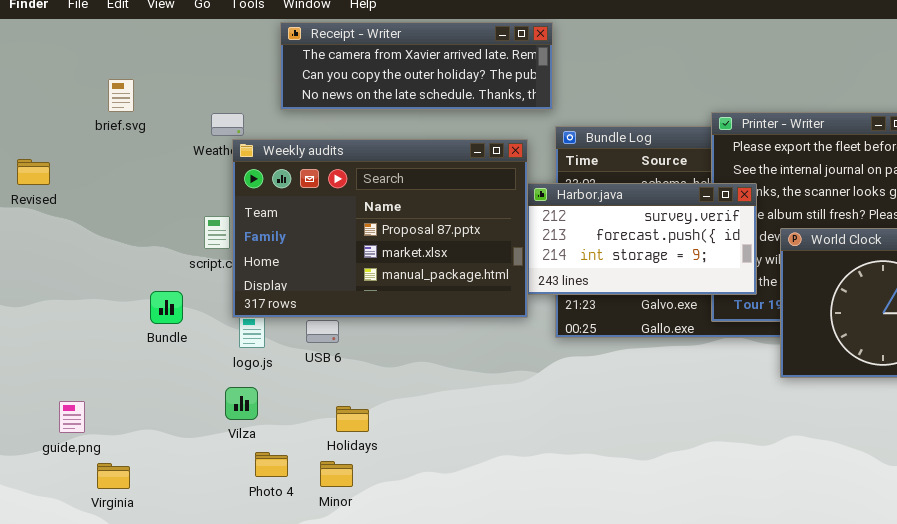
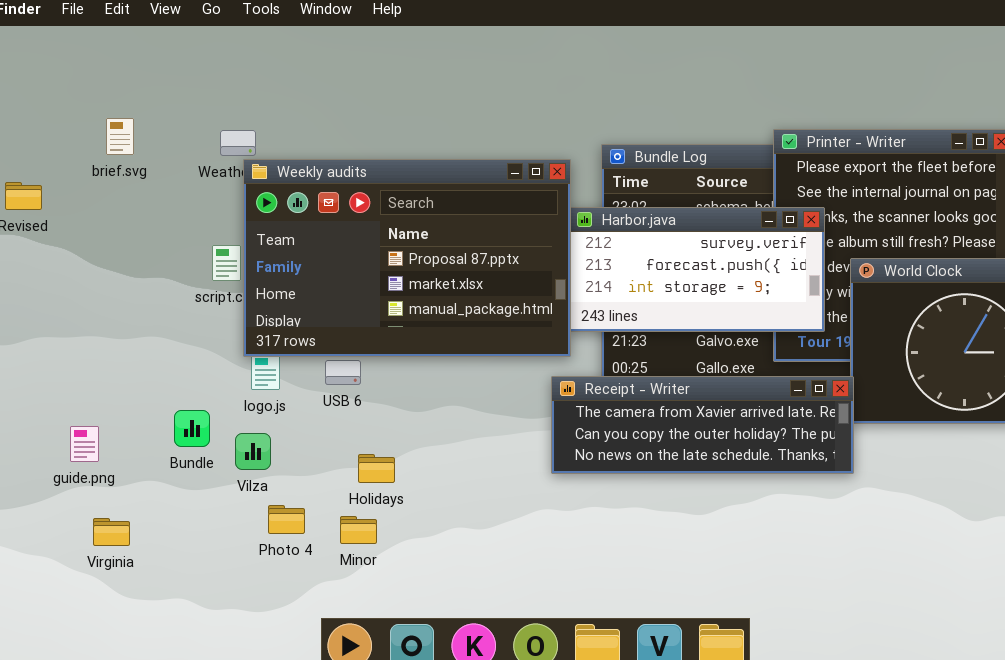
Receipt - Writer: [280,22,553,110] -> [551,376,854,474], moved
brief.svg: [108,79,134,112] -> [106,118,134,155], moved
Bundle: [150,291,183,324] -> [174,410,210,447], moved
guide.png: [59,401,85,433] -> [70,426,99,462], moved

